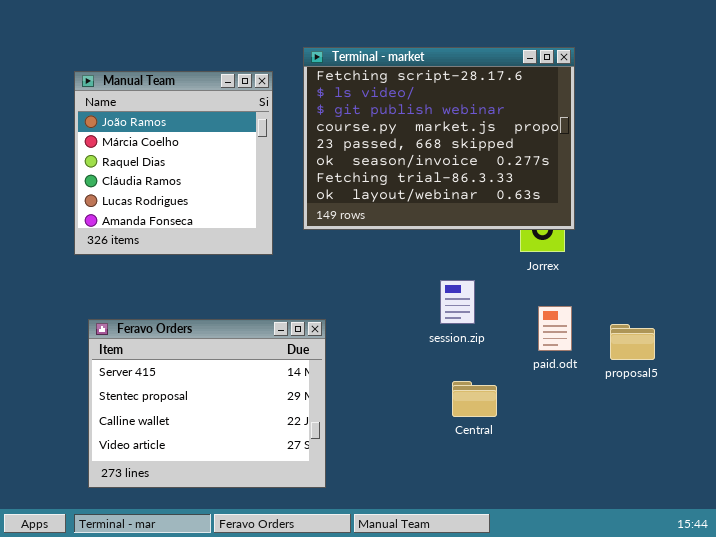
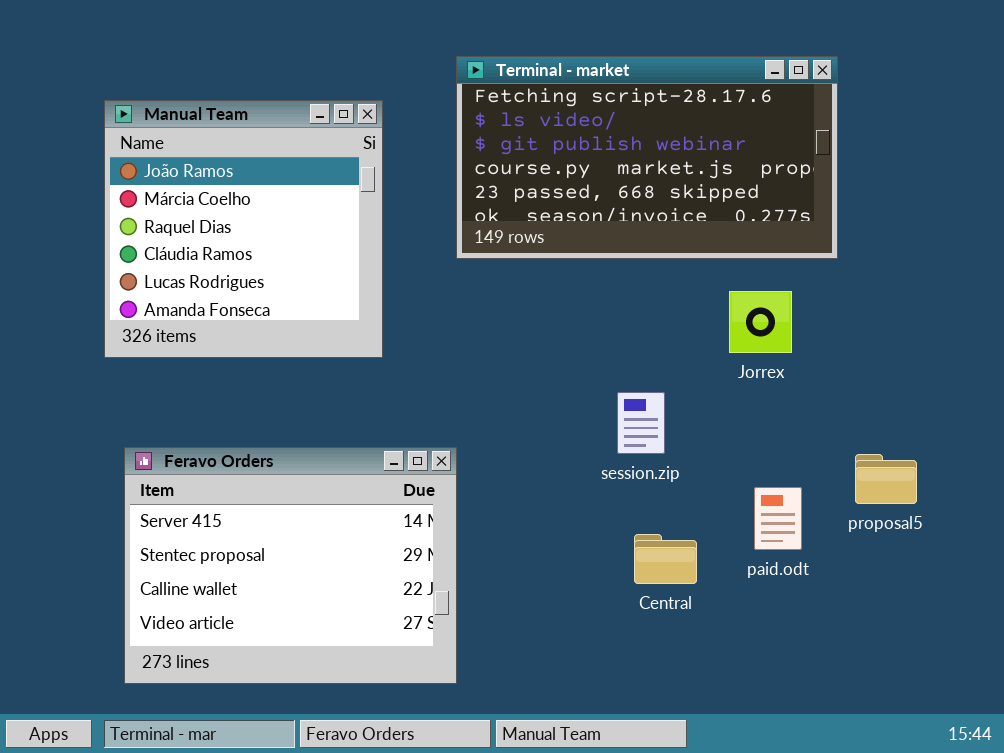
Terminal - market: [303,47,575,230] -> [456,56,838,259], moved, resized
paid.odt: [538,306,572,351] -> [754,487,802,550], moved

